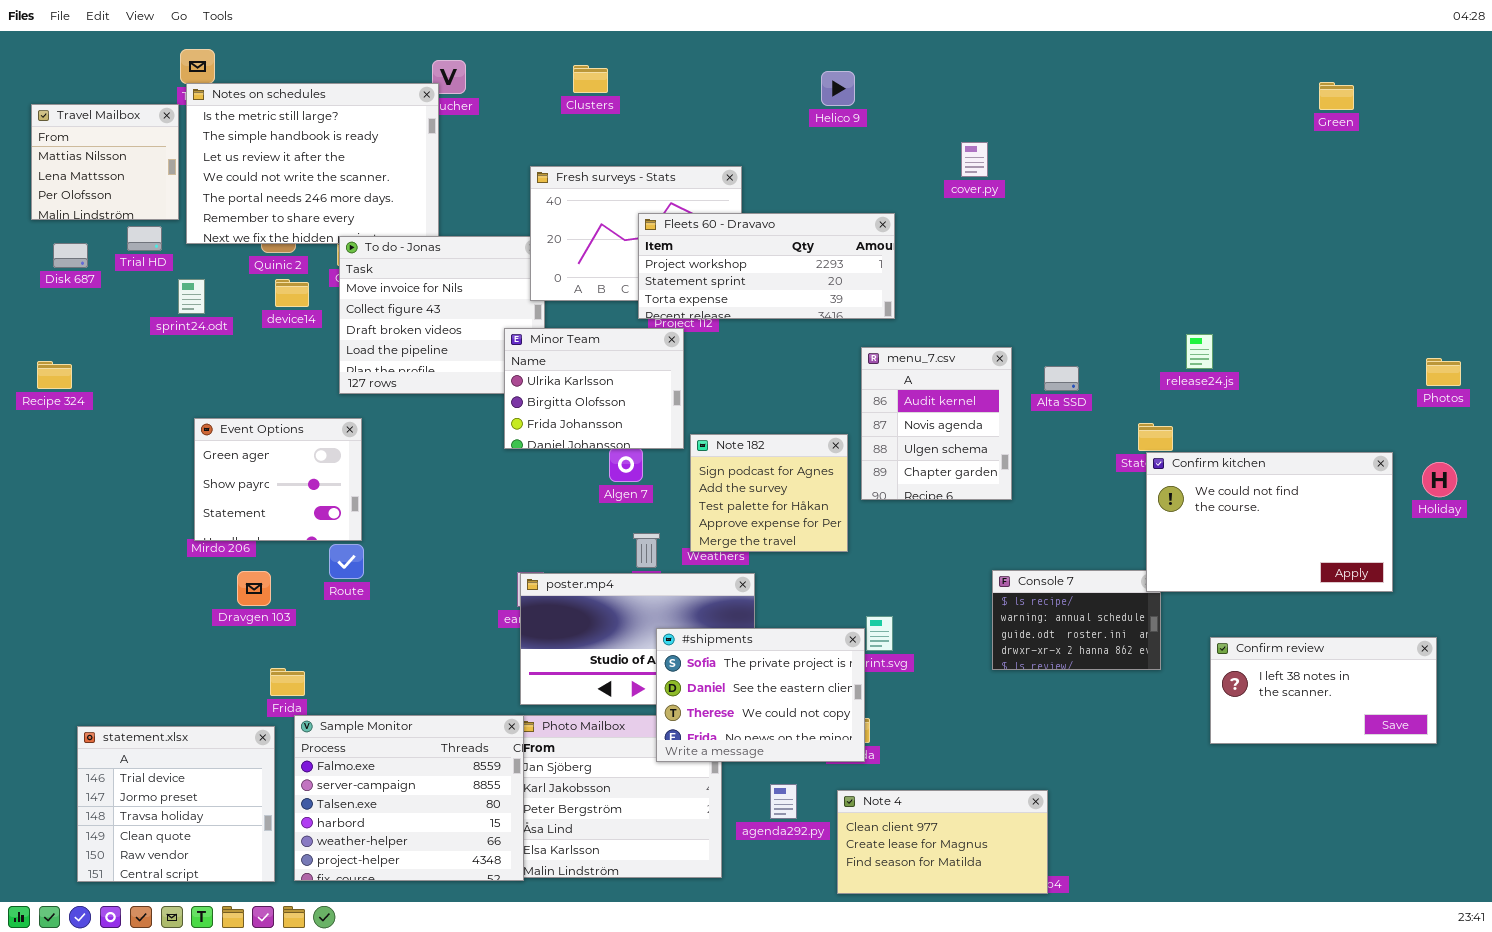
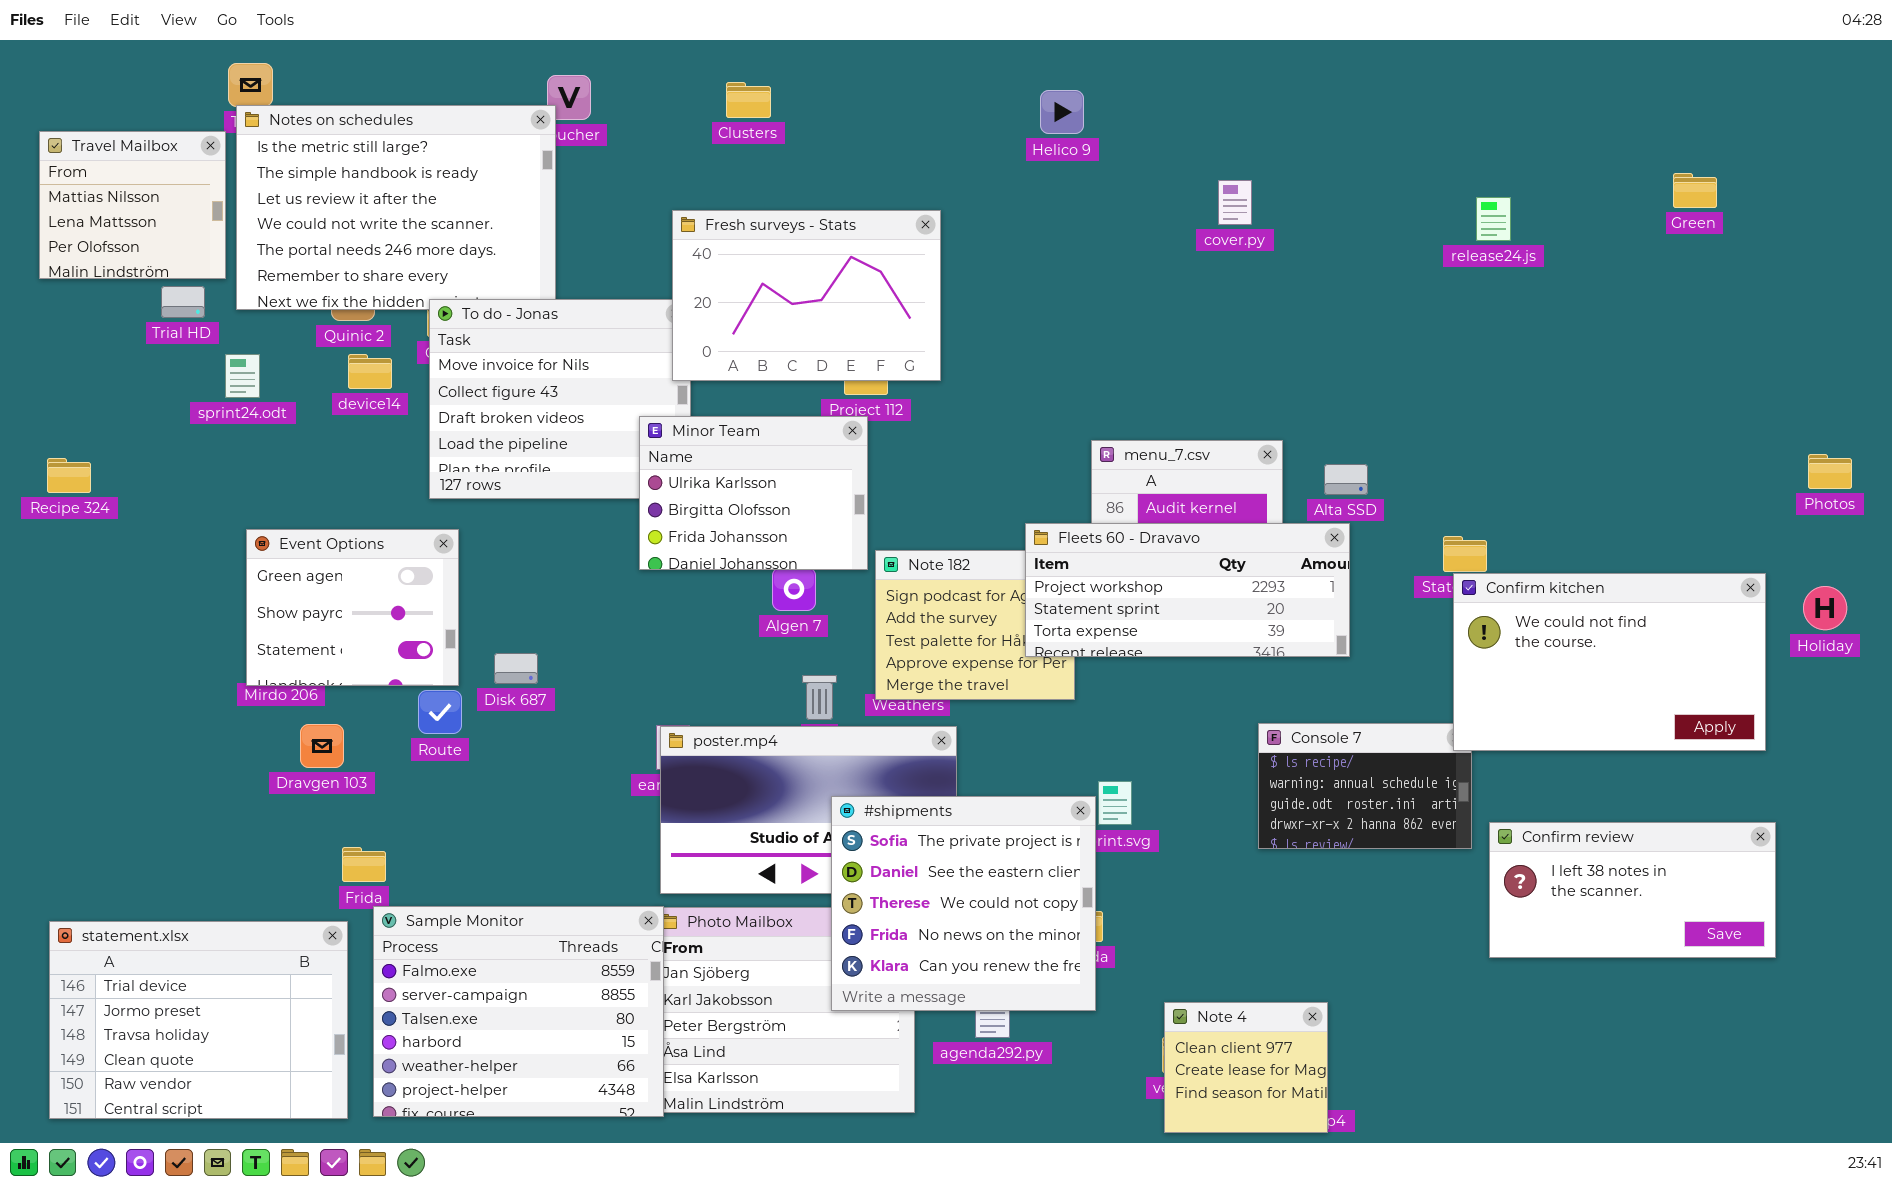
Green: [1319,82,1354,110] -> [1673,173,1717,208], moved
Fleets 60 - Dravavo: [638,213,895,319] -> [1025,523,1350,657], moved
Disk 687: [53,243,88,268] -> [494,653,538,684], moved
release24.js: [1186,334,1213,369] -> [1476,197,1511,241], moved
#shipments: [656,628,865,762] -> [831,796,1096,1011], resized
Confirm review: [1210,637,1437,744] -> [1489,822,1776,958], moved
statement.xlsx: [77,726,275,882] -> [49,921,348,1119], resized
Note 4: [837,790,1048,894] -> [1164,1002,1328,1133], resized

